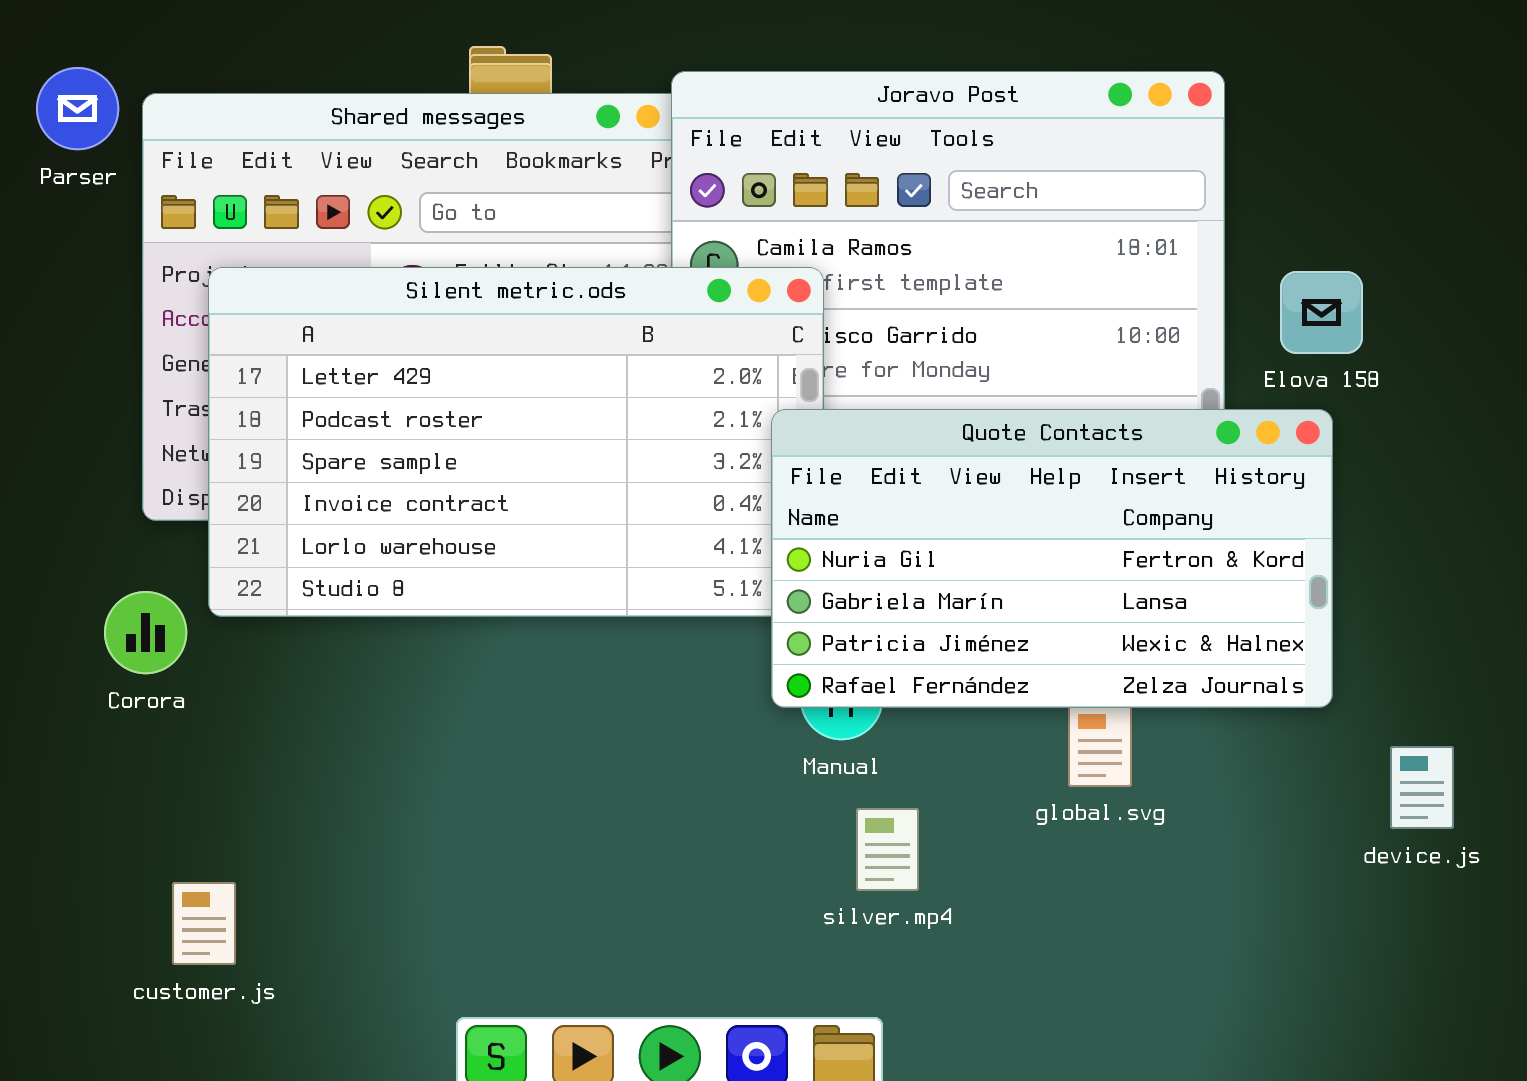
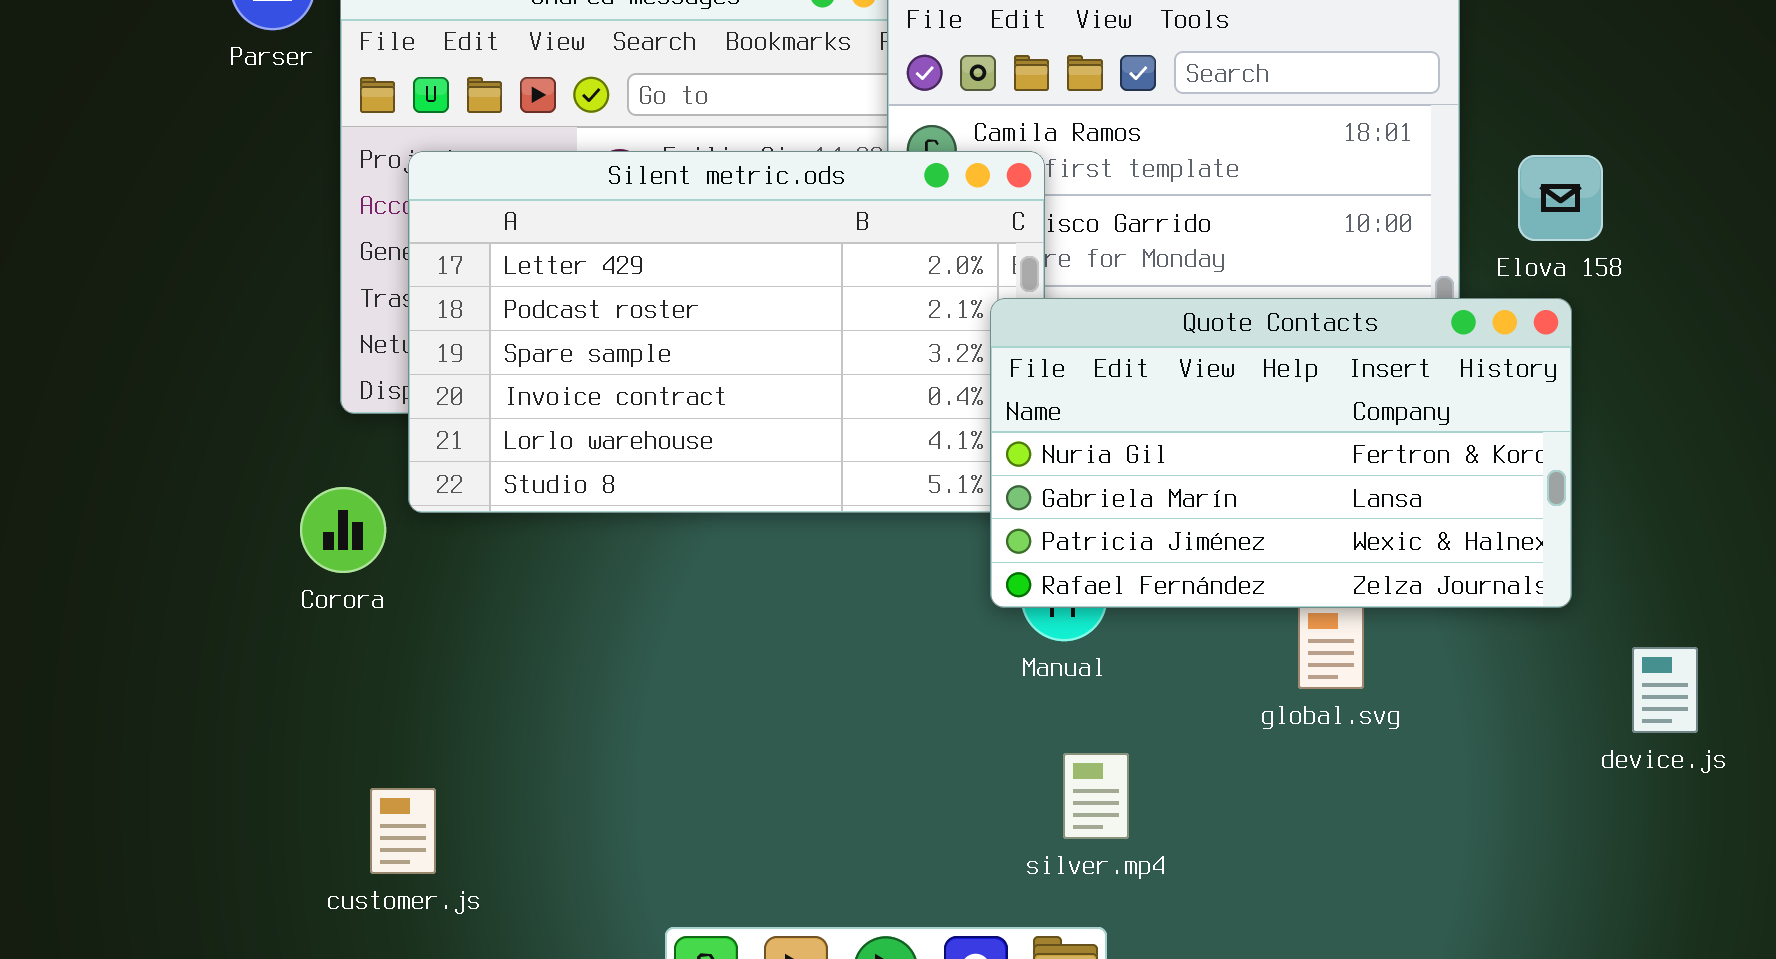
silver.mp4: [856,808,919,891] -> [1063,753,1129,839], moved

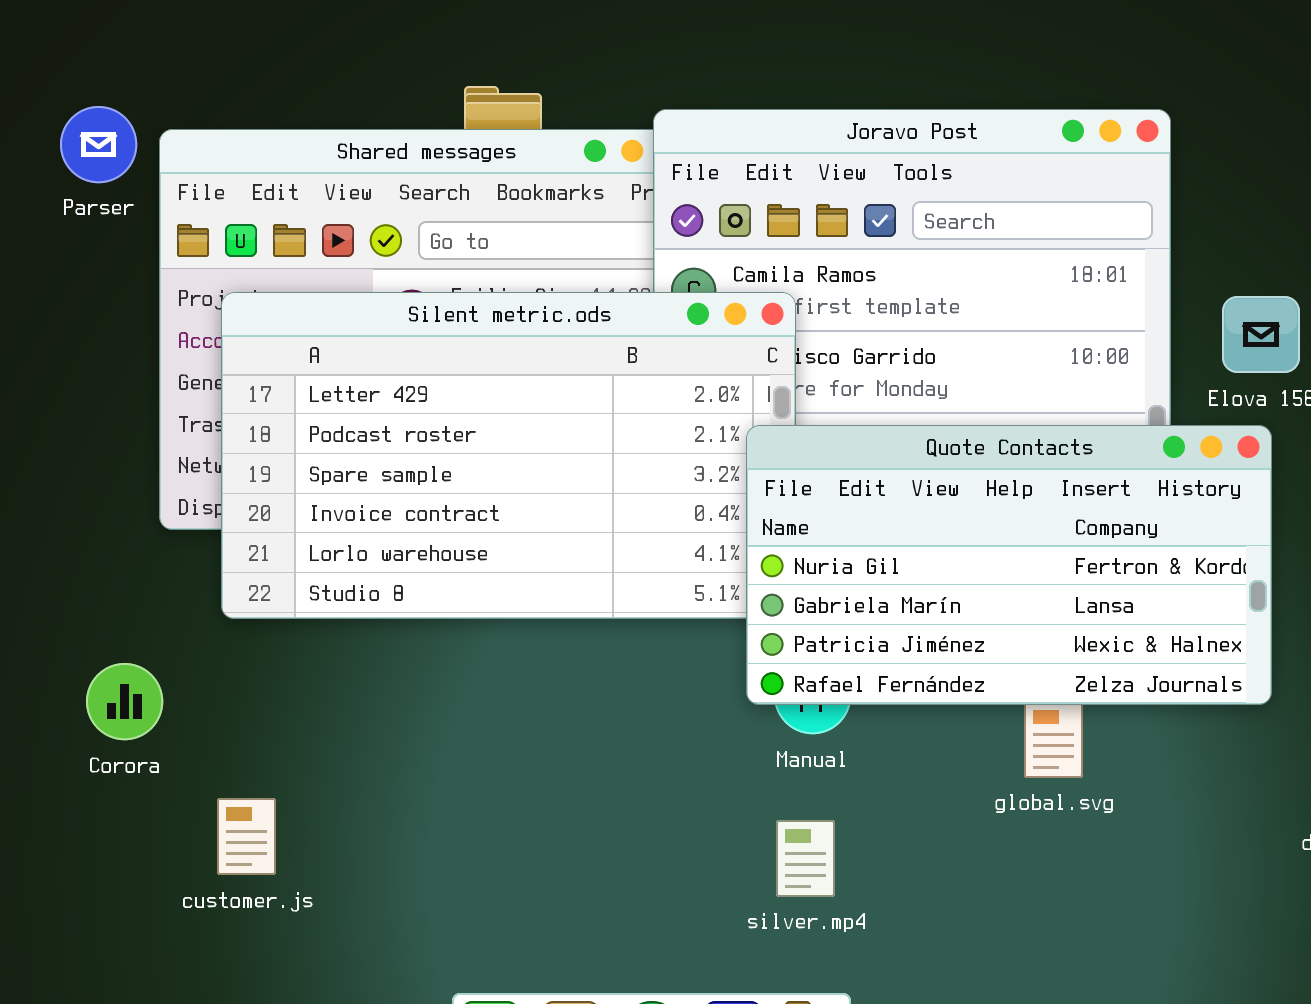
Corora: [300,487,386,573] -> [86,663,163,740], moved
silver.mp4: [1063,753,1129,839] -> [776,820,835,897], moved
customer.js: [370,788,436,874] -> [217,798,276,875], moved

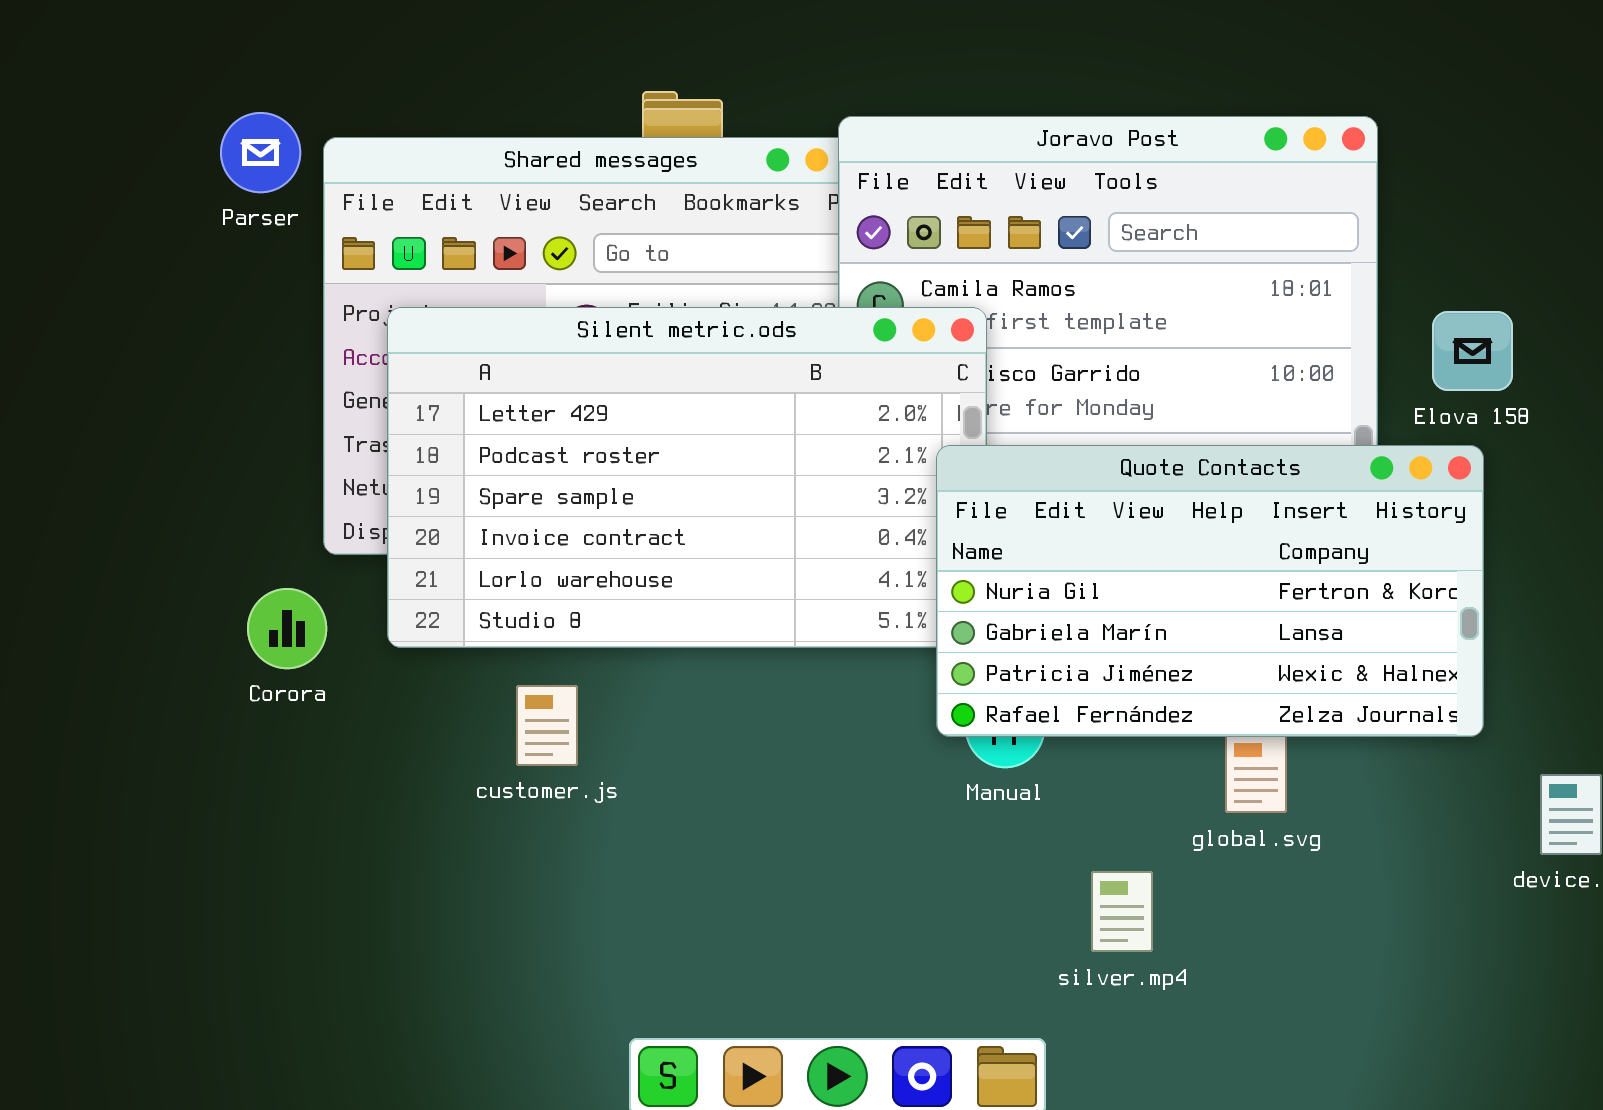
Corora: [86,663,163,740] -> [247,588,327,669], moved
customer.js: [217,798,276,875] -> [516,685,578,766], moved
silver.mp4: [776,820,835,897] -> [1091,871,1153,952], moved

